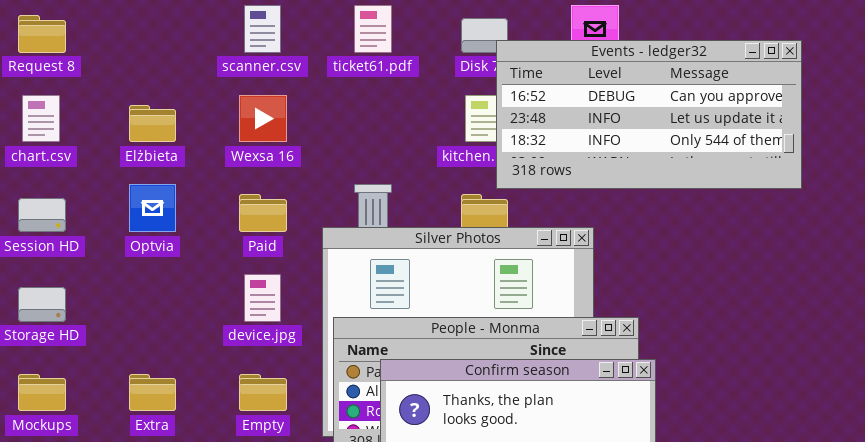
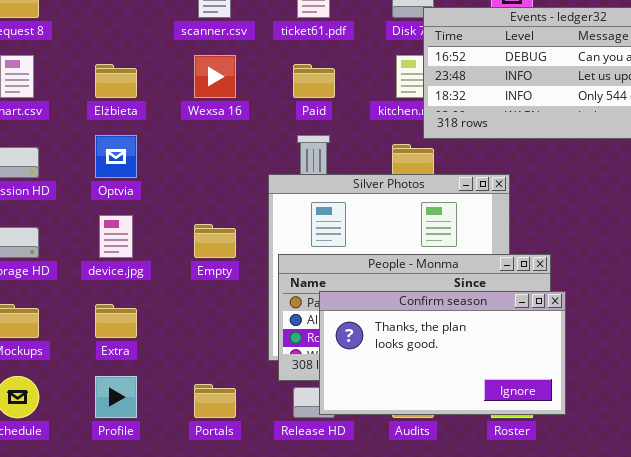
Paid: [239,194,287,232] -> [293,64,335,98], moved
device.jpg: [244,274,281,322] -> [99,215,133,258], moved
Empty: [239,374,287,411] -> [194,224,236,258], moved

